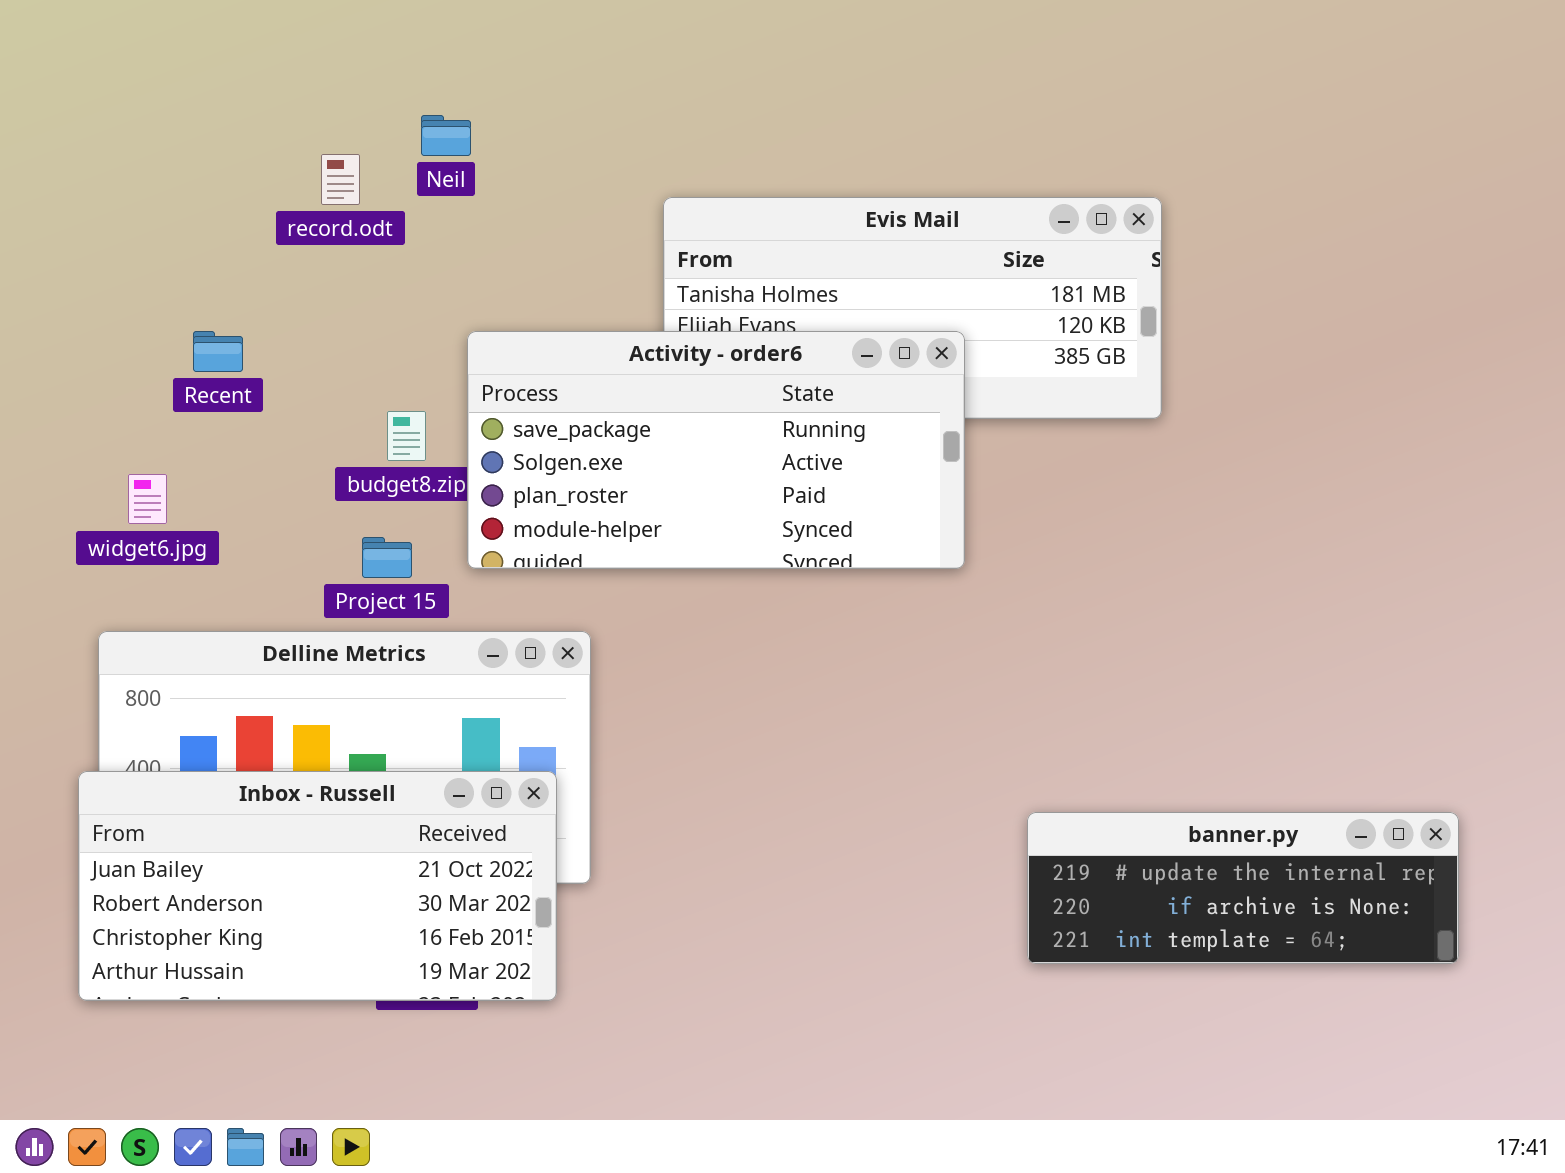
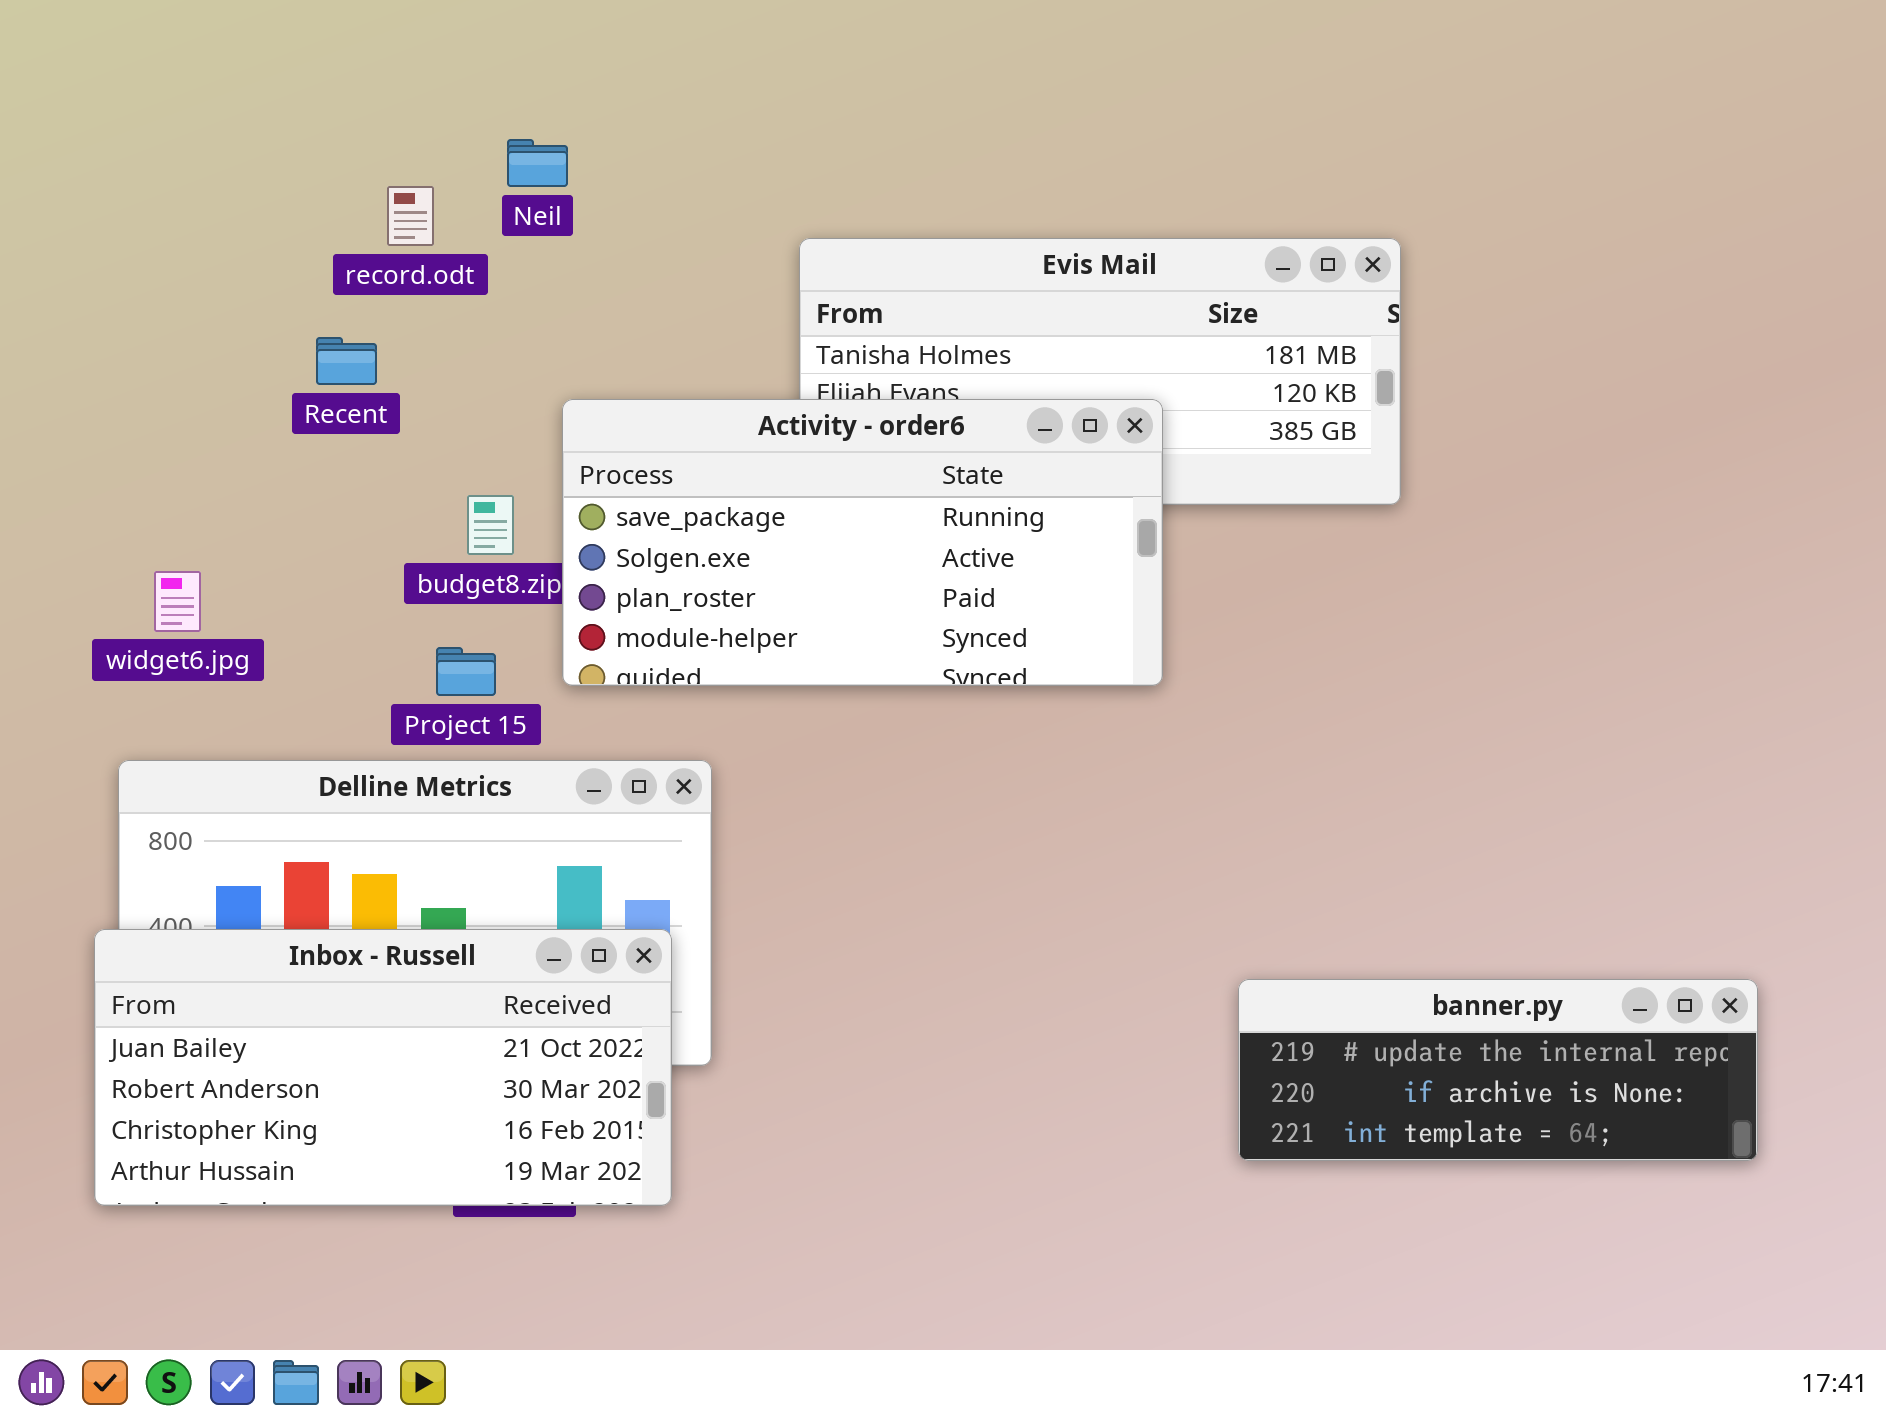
Recent: [193,331,243,372] -> [316,337,377,385], moved

